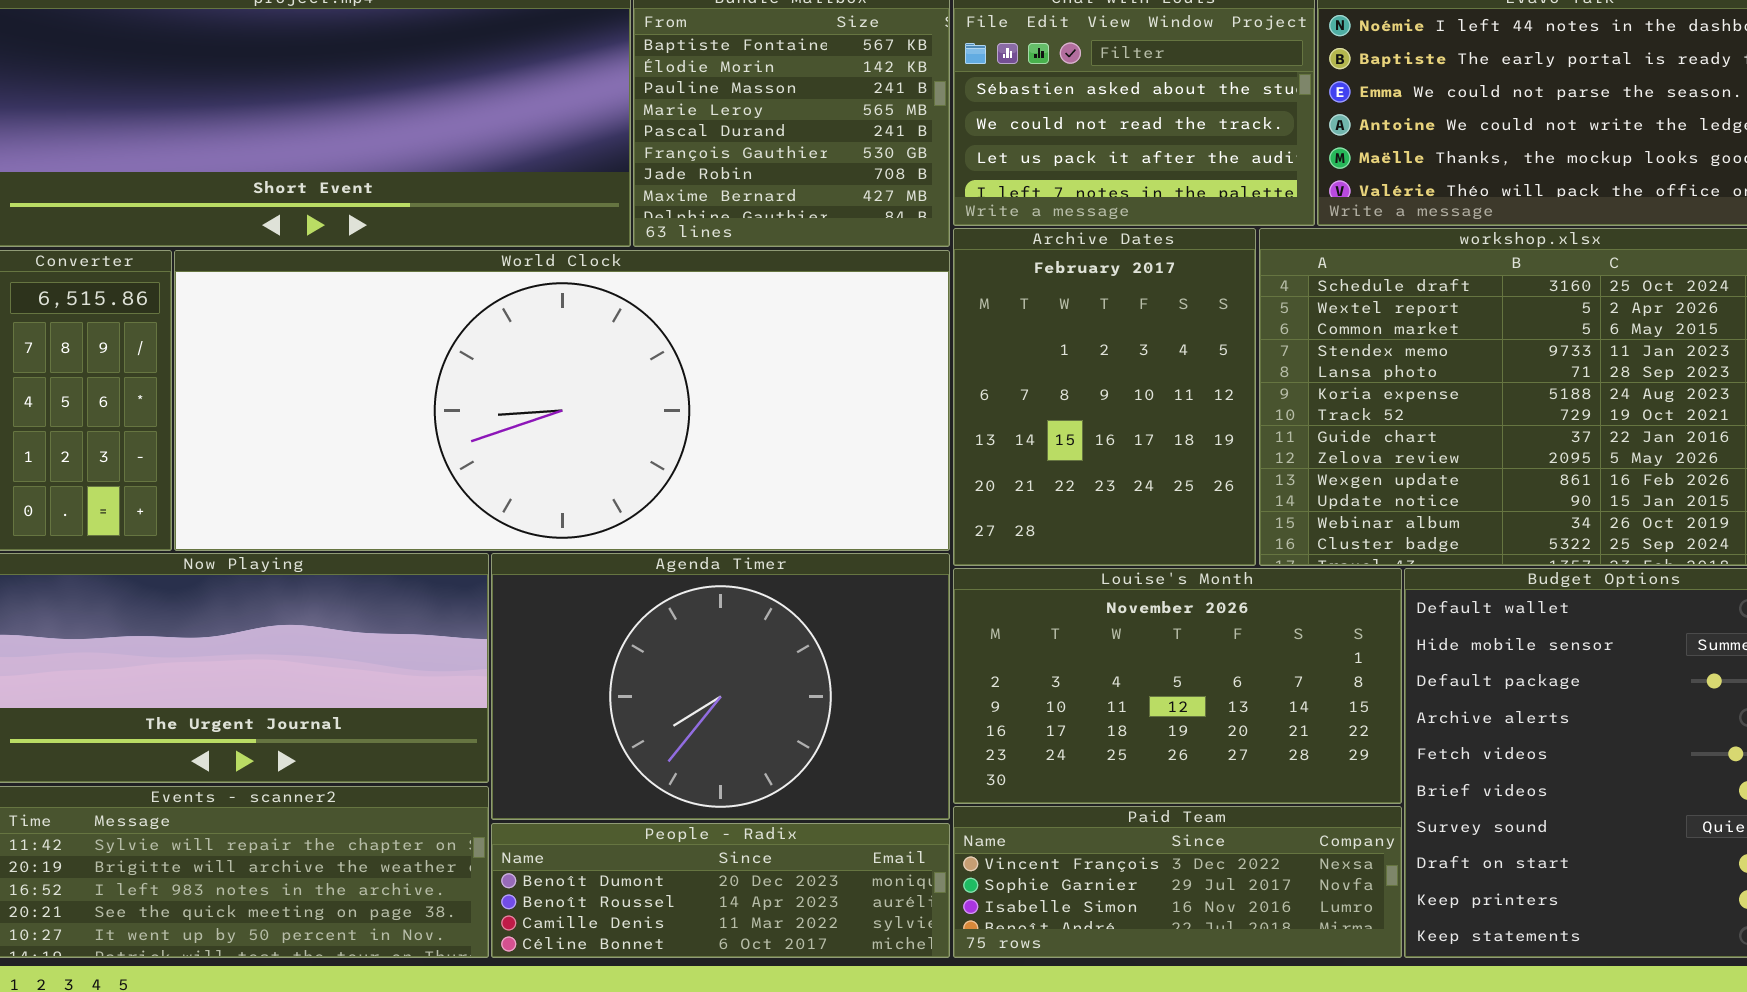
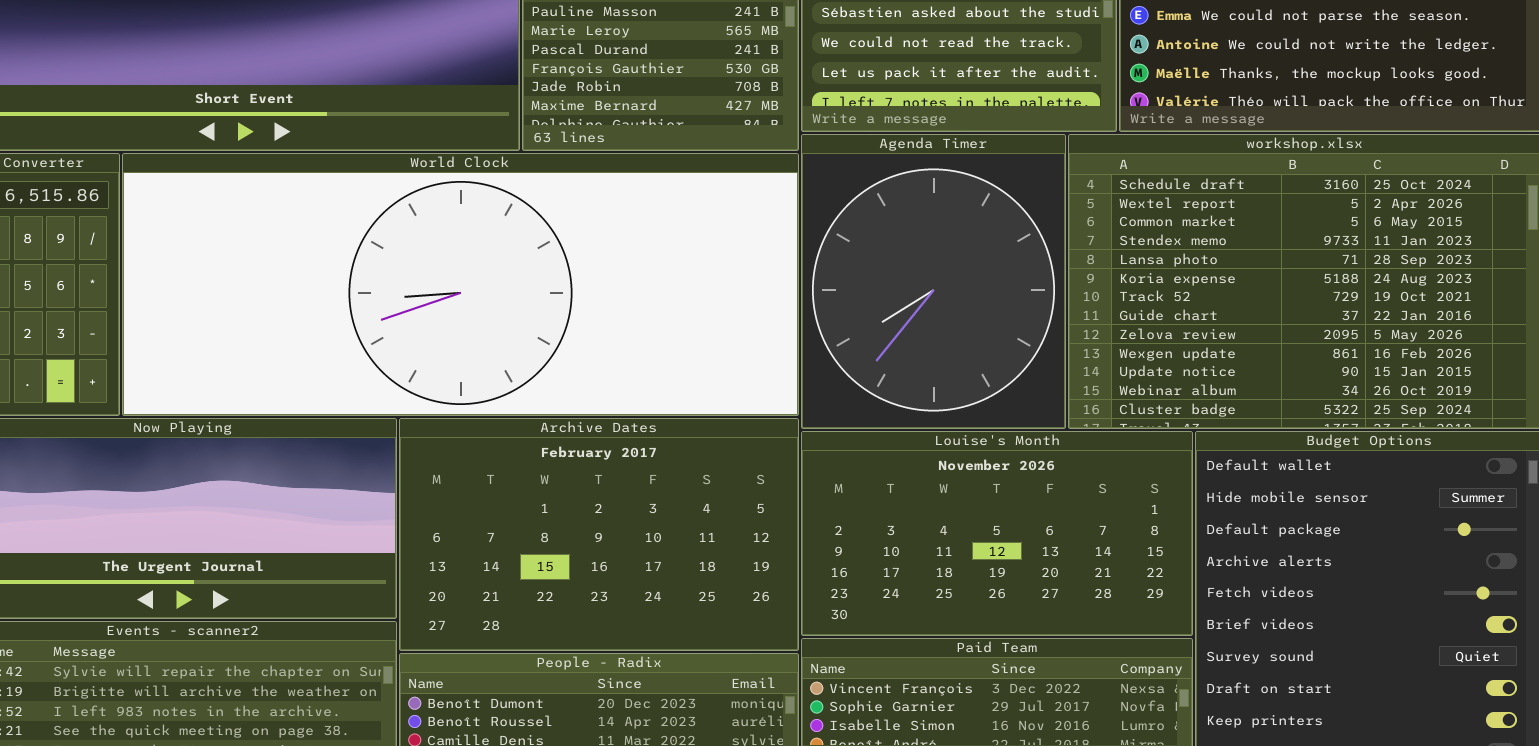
Archive Dates: [953,228,1256,566] -> [399,418,799,651], moved, resized
Agenda Timer: [491,553,950,820] -> [801,134,1066,429], moved, resized

